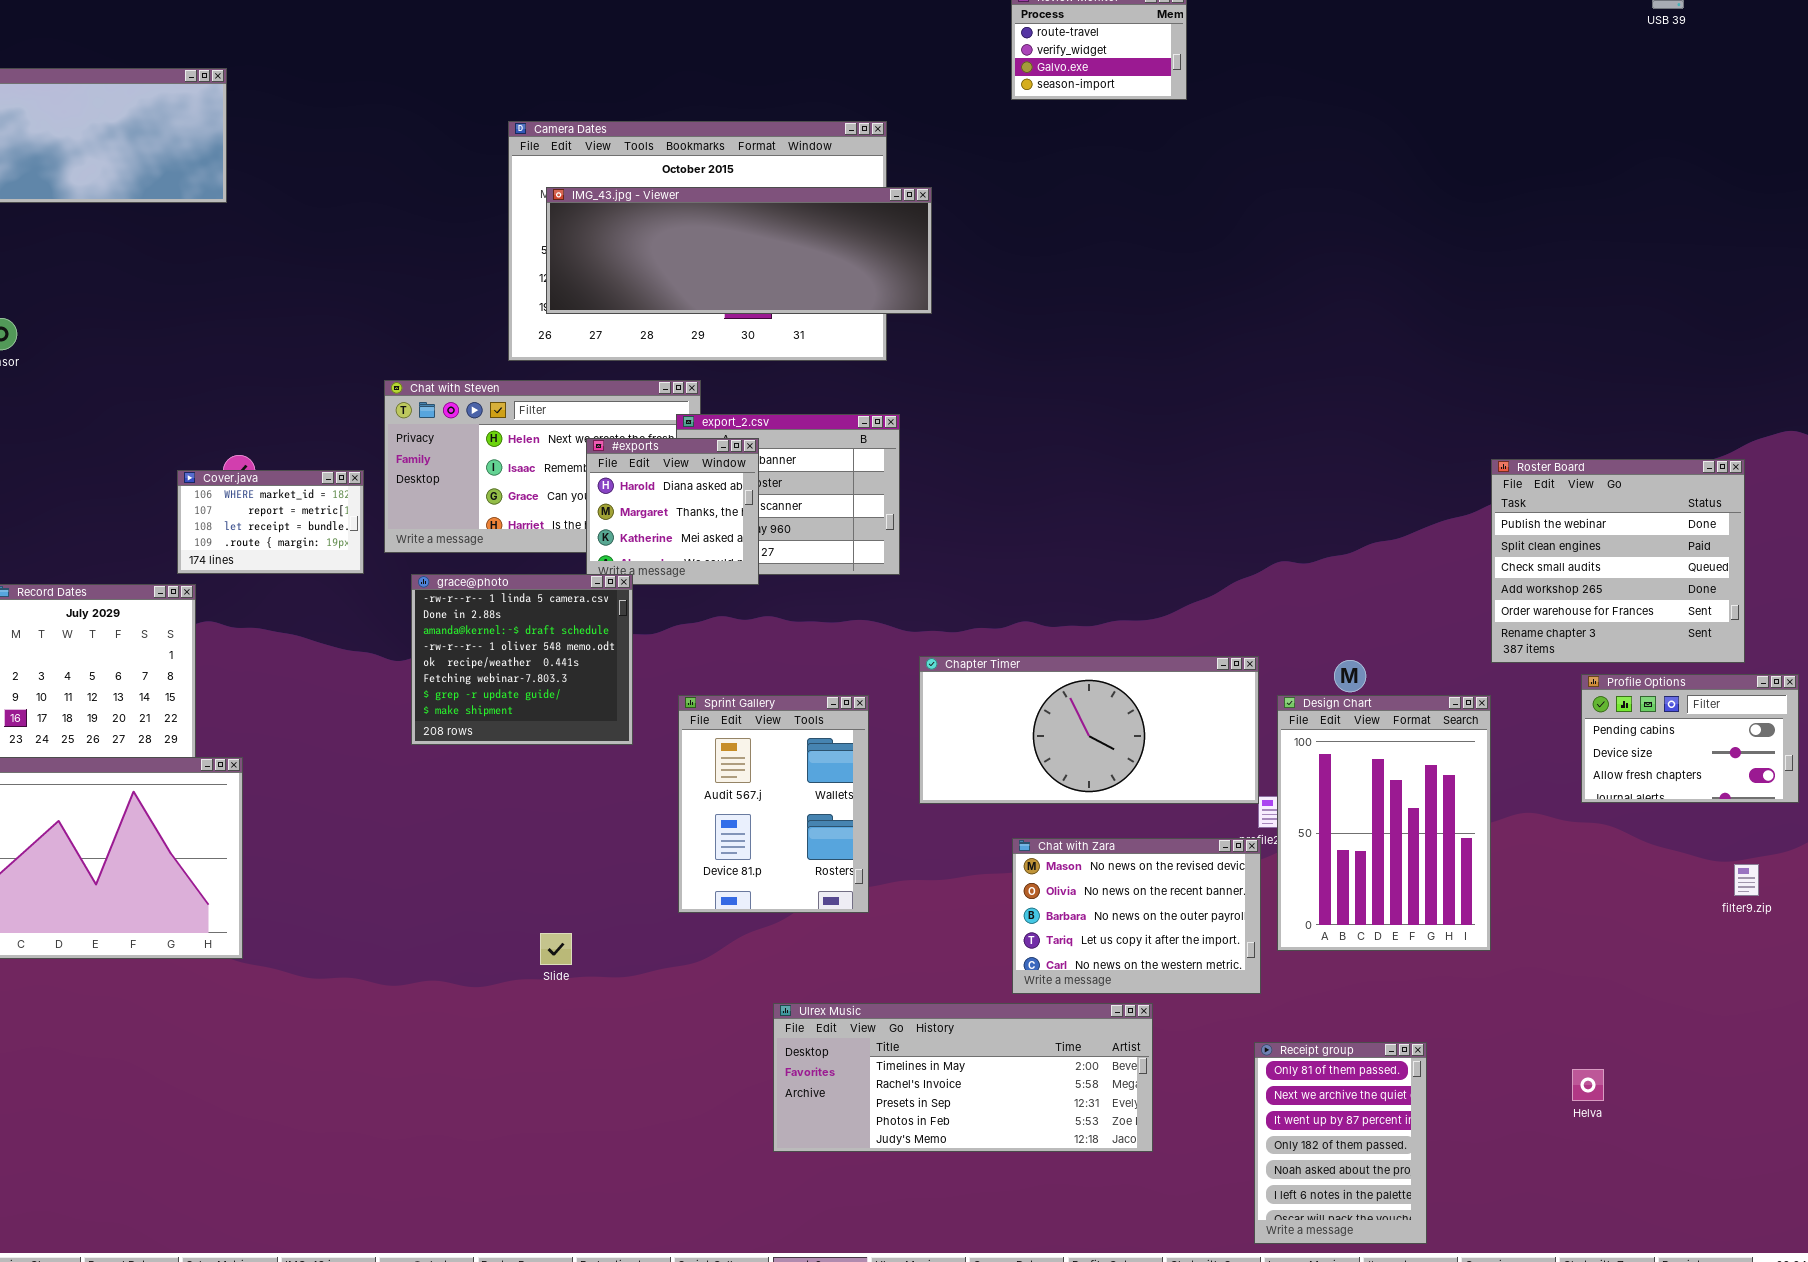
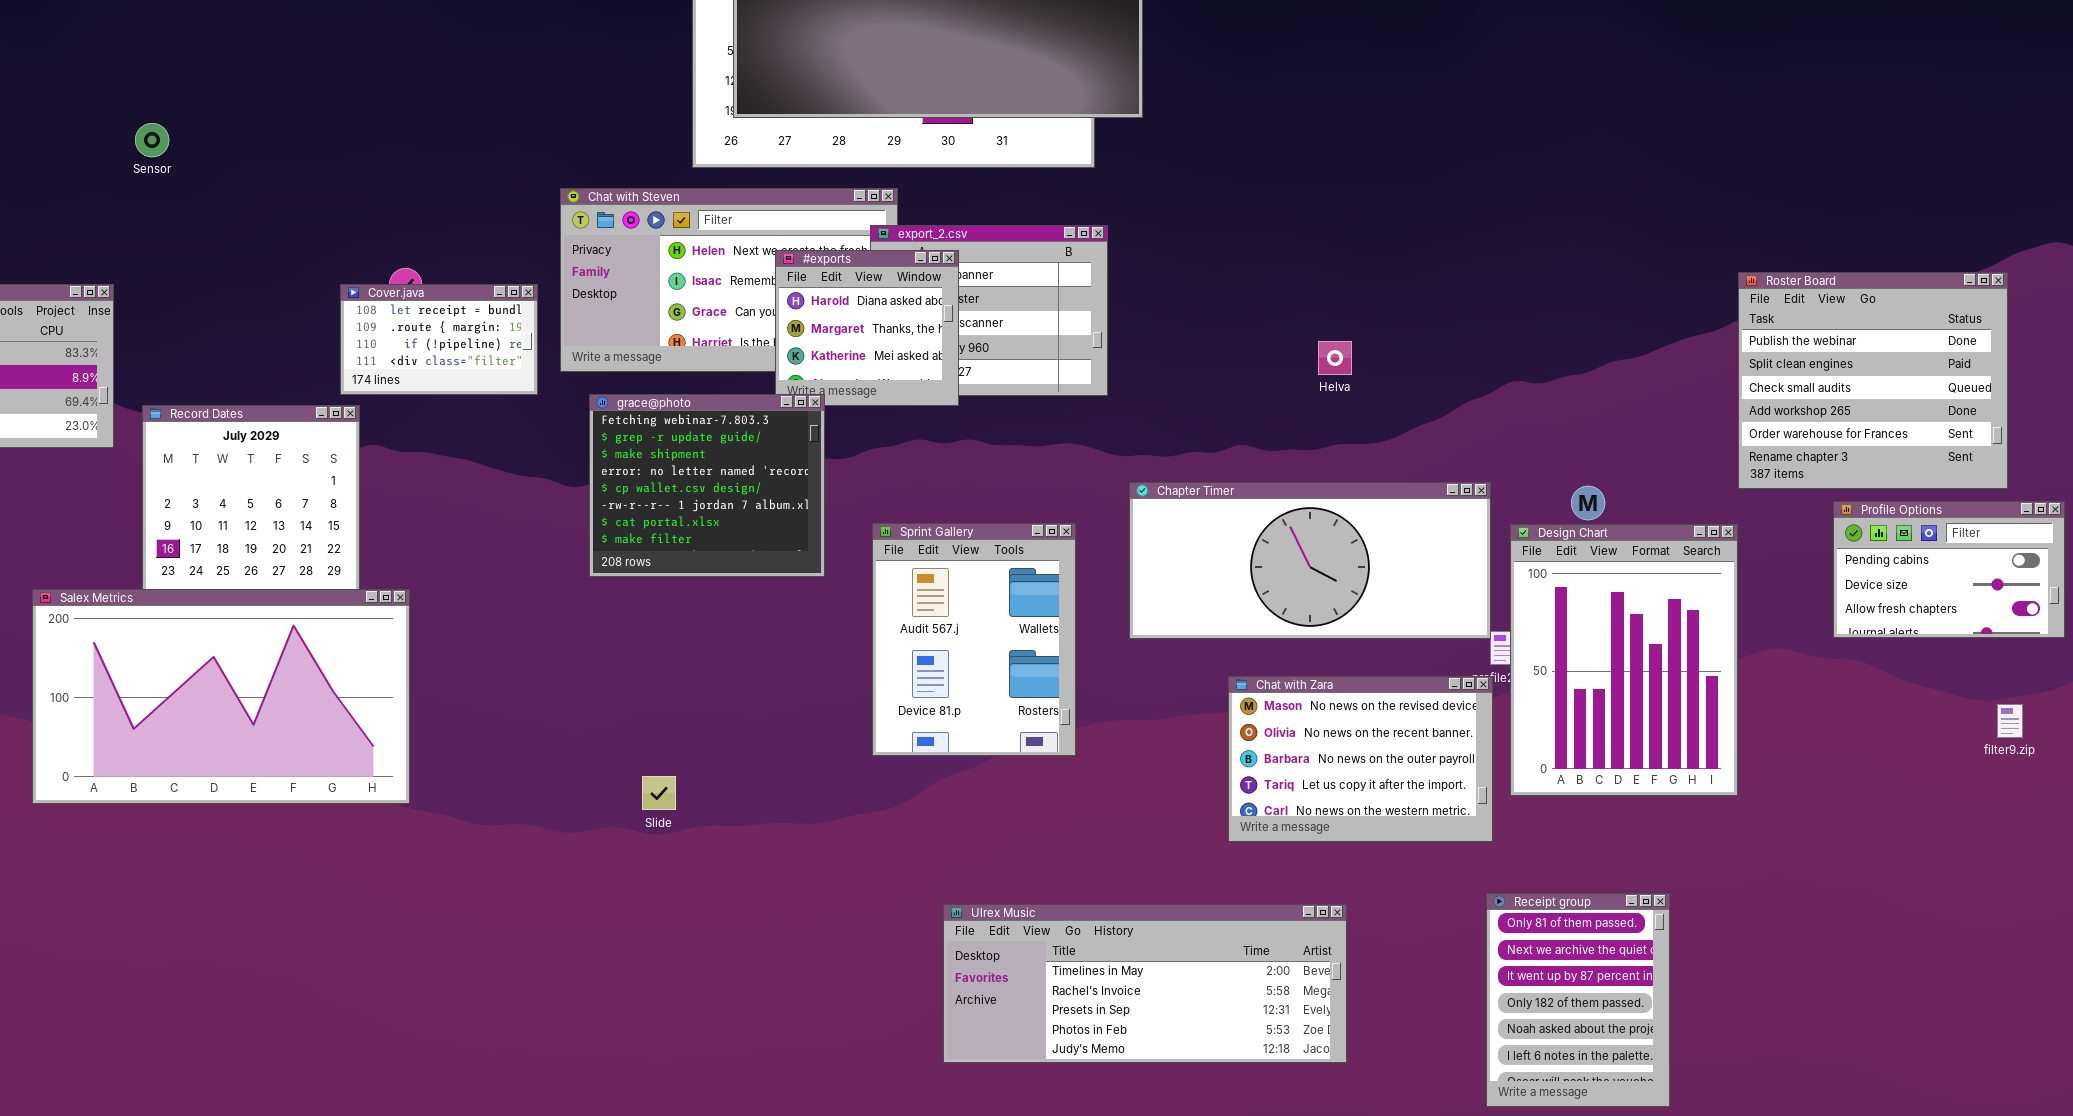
Cover.java: [177,470,364,574] -> [340,284,538,395], scrolled down 2 rows
grace@photo: [411,574,633,745] -> [589,394,825,577], scrolled down 5 rows
Slide: [540,933,572,965] -> [642,776,676,810], moved
Ulrex Music: [773,1003,1153,1152] -> [943,904,1347,1063], moved
Helva: [1572,1069,1604,1101] -> [1318,341,1352,375], moved

